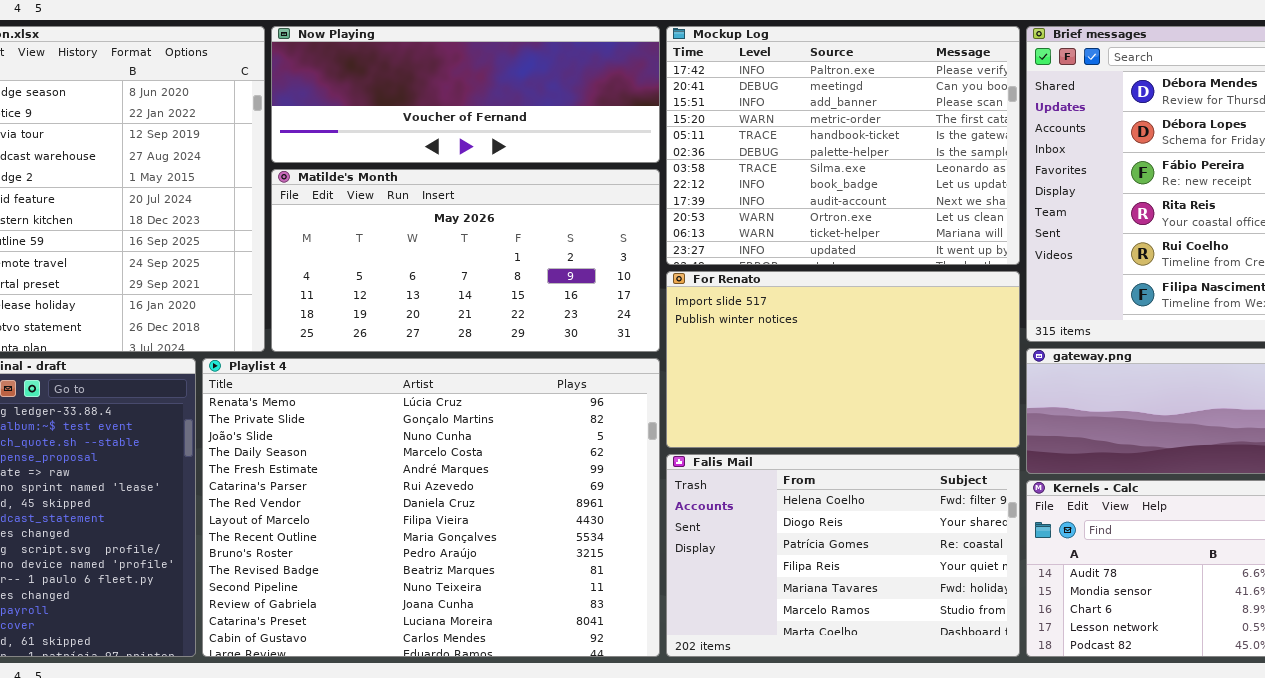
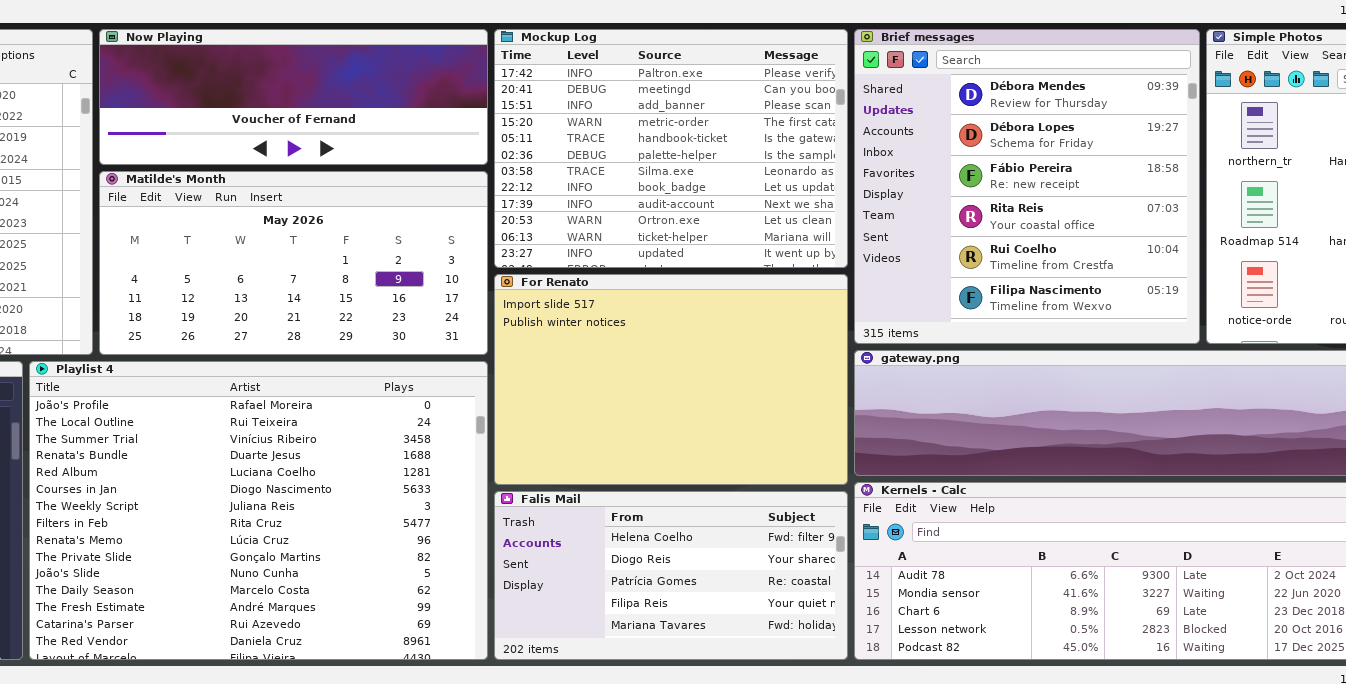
For Renato: [666,271,1020,448] -> [494,274,848,485], resized
Playlist 4: [202,358,660,657] -> [29,361,488,660], scrolled up 8 rows
Falis Mail: [666,454,1020,657] -> [494,491,848,660], resized

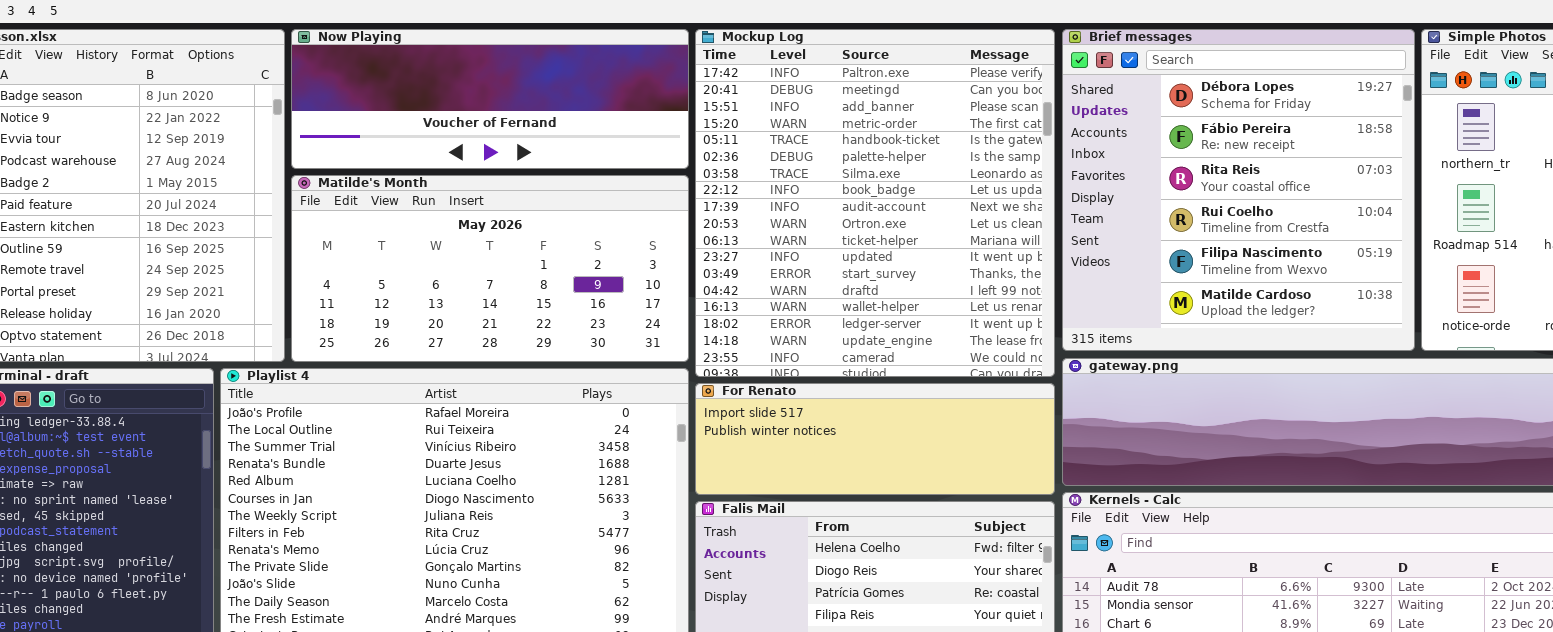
Mockup Log: [494,29,848,268] -> [695,29,1055,377], resized
Brief messages: [854,29,1200,344] -> [1062,29,1415,351], scrolled down 1 row
For Renato: [494,274,848,485] -> [695,383,1055,495], resized

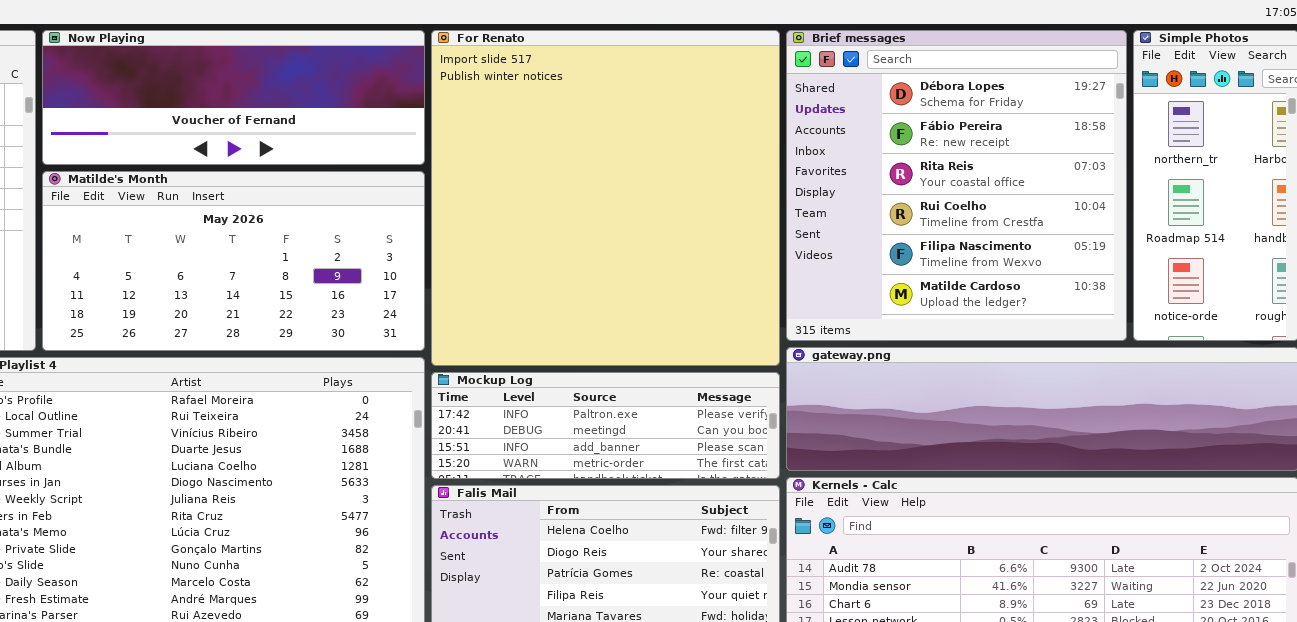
Mockup Log: [695,29,1055,377] -> [431,372,780,479], moved, resized
For Renato: [695,383,1055,495] -> [431,30,780,366], moved, resized

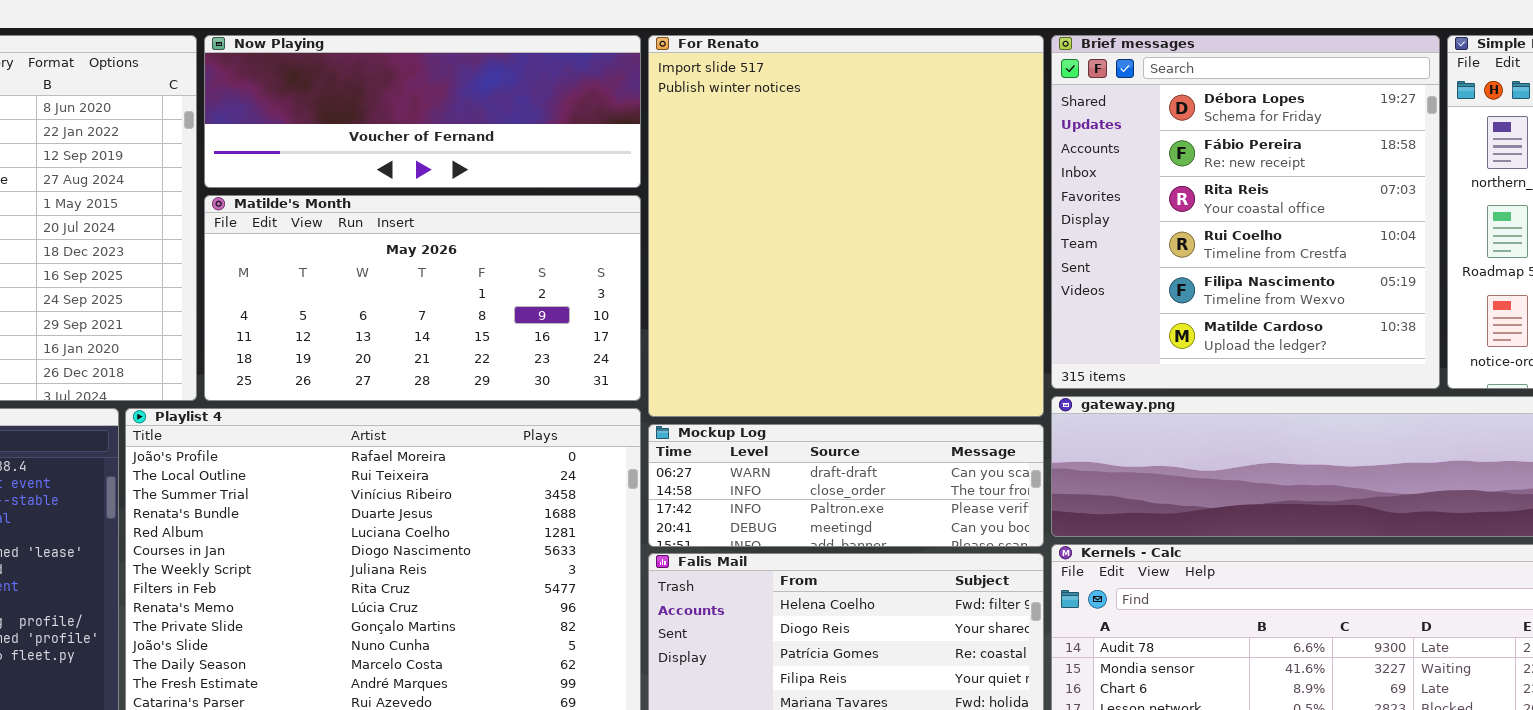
Mockup Log: [431,372,780,479] -> [648,424,1044,547], scrolled up 2 rows

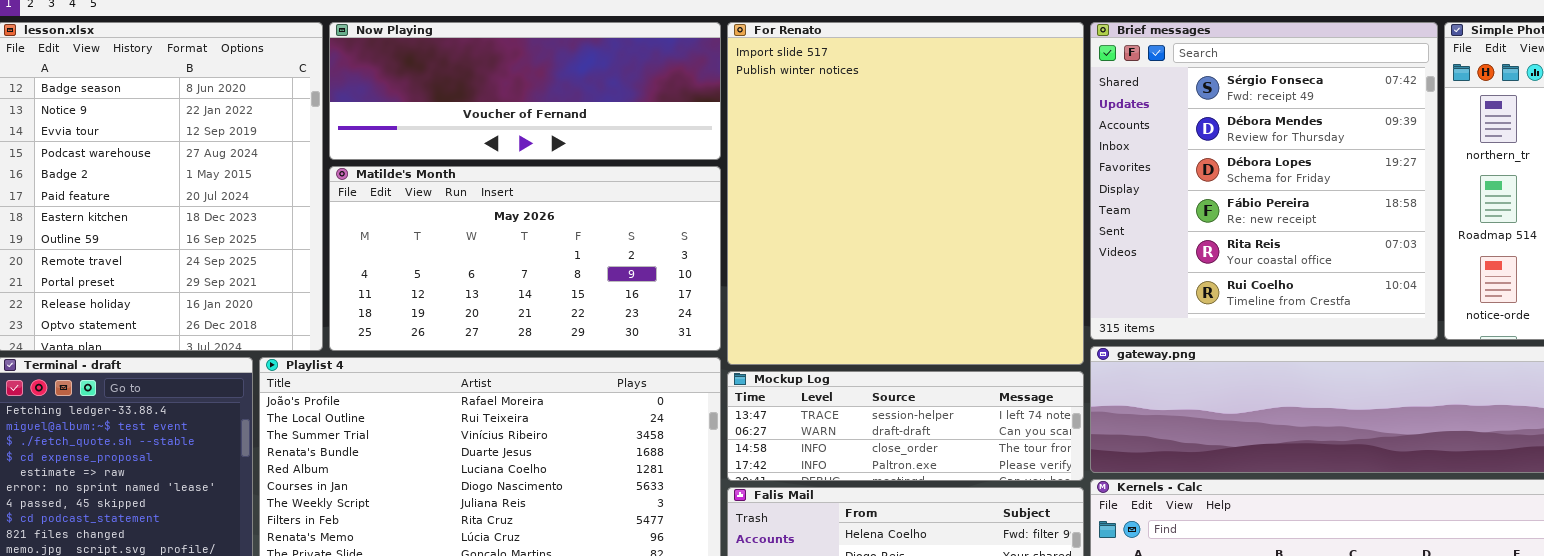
Brief messages: [1051,35,1440,389] -> [1090,22,1438,340], scrolled up 2 rows
Mockup Log: [648,424,1044,547] -> [727,371,1084,481], scrolled up 1 row

